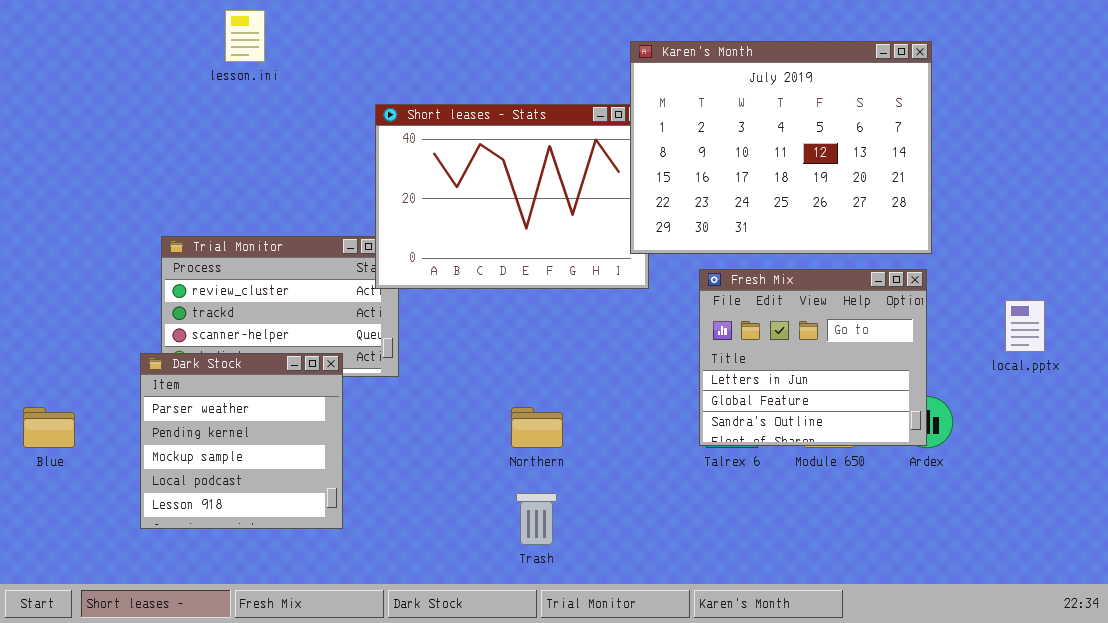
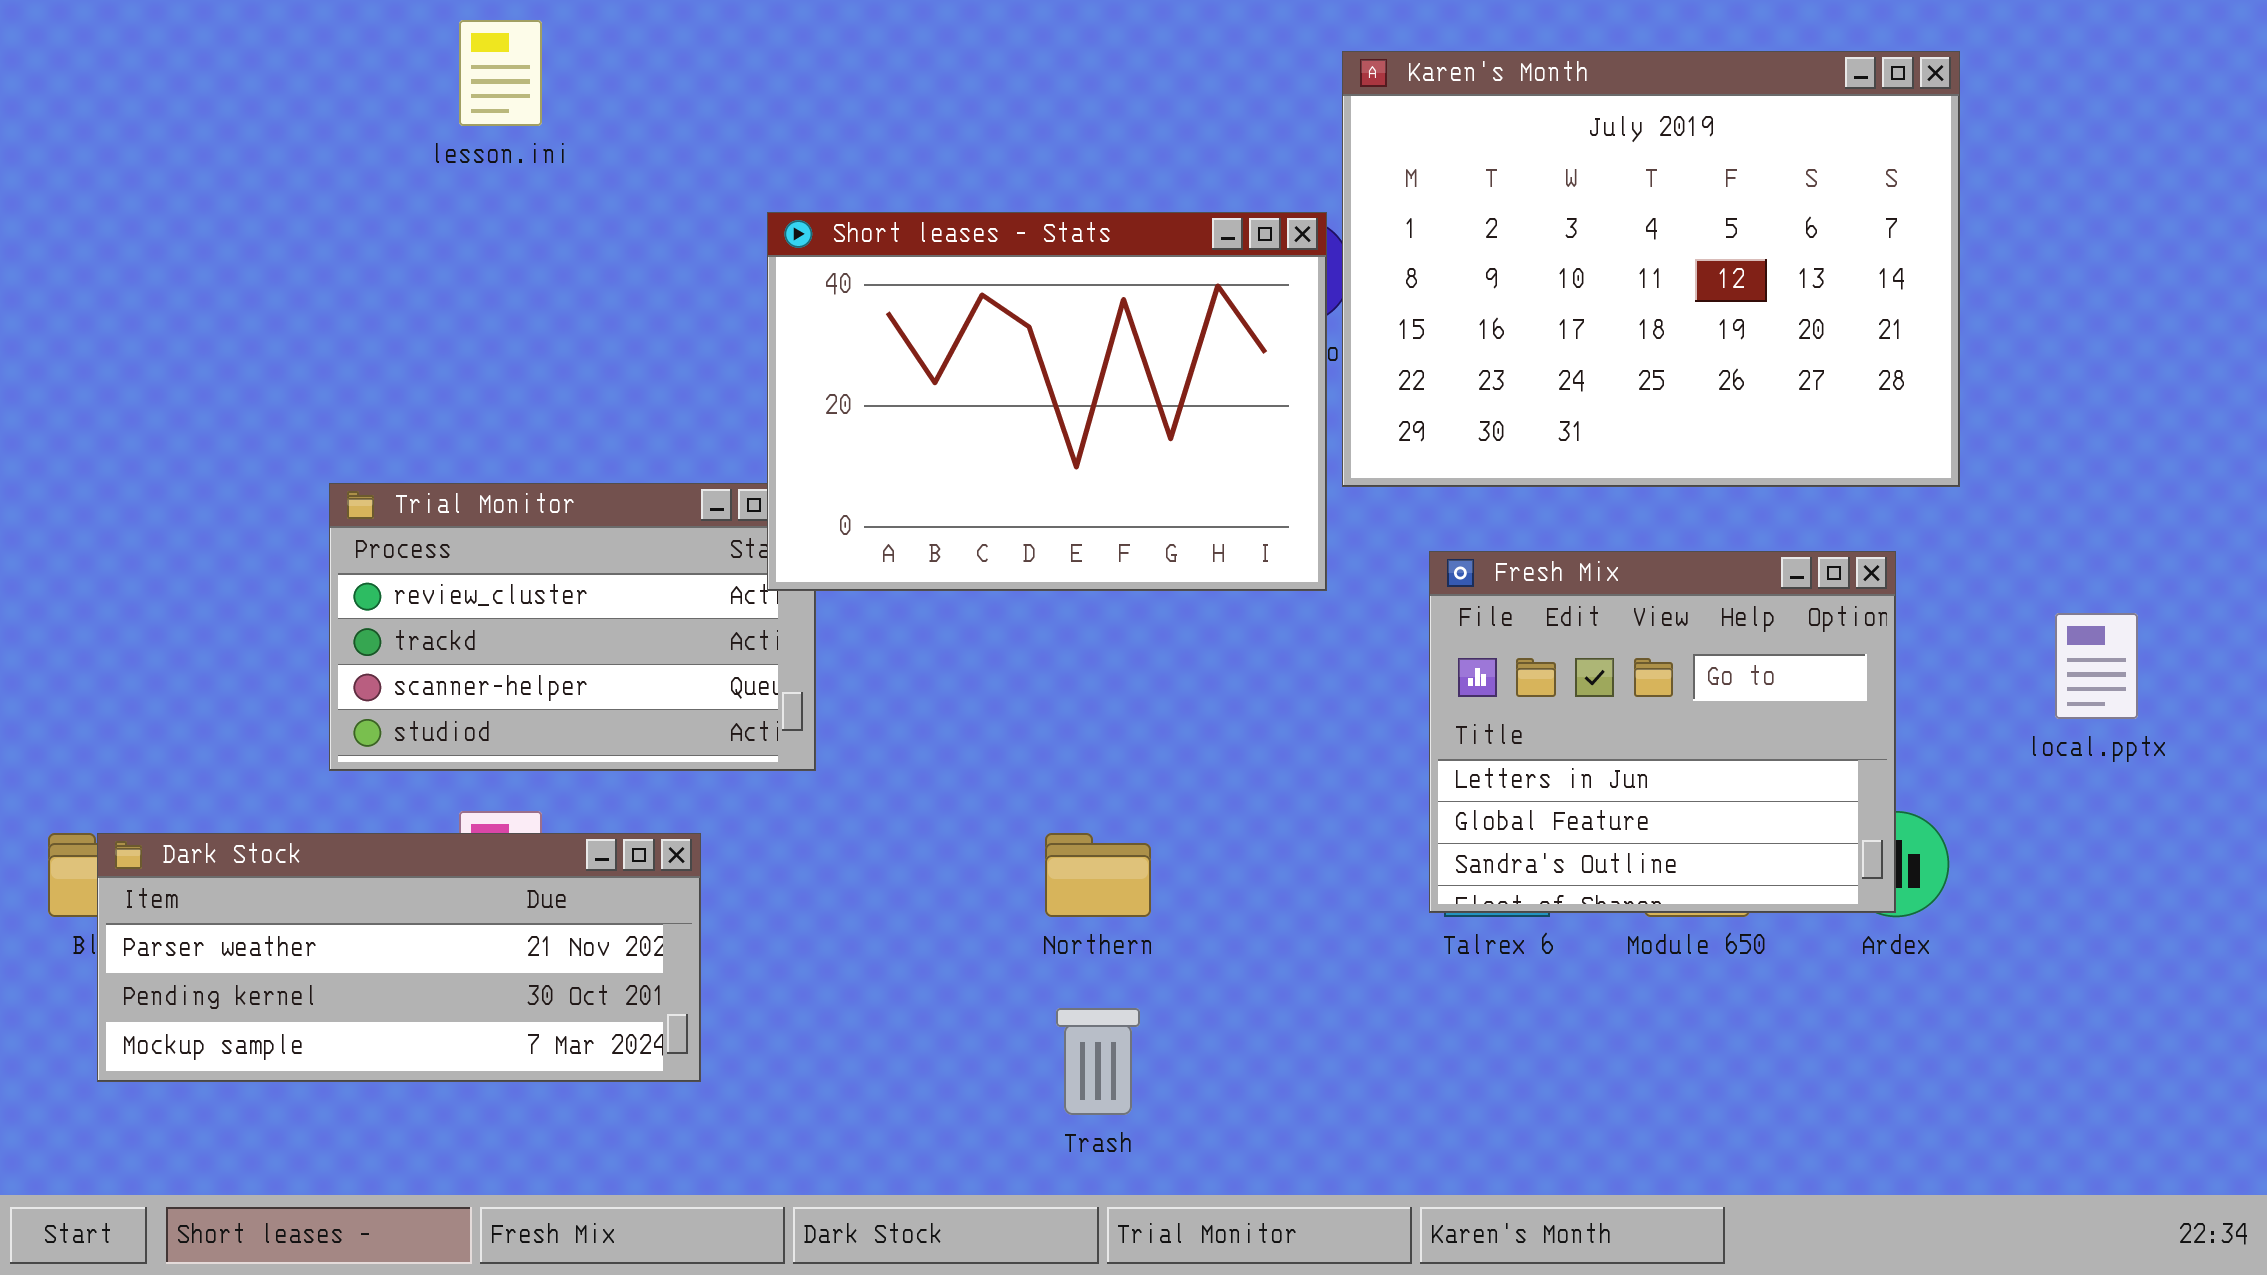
Karen's Month: [630,41,932,254] -> [1342,51,1960,487], moved
Dark Stock: [140,353,343,529] -> [97,833,701,1082], resized

